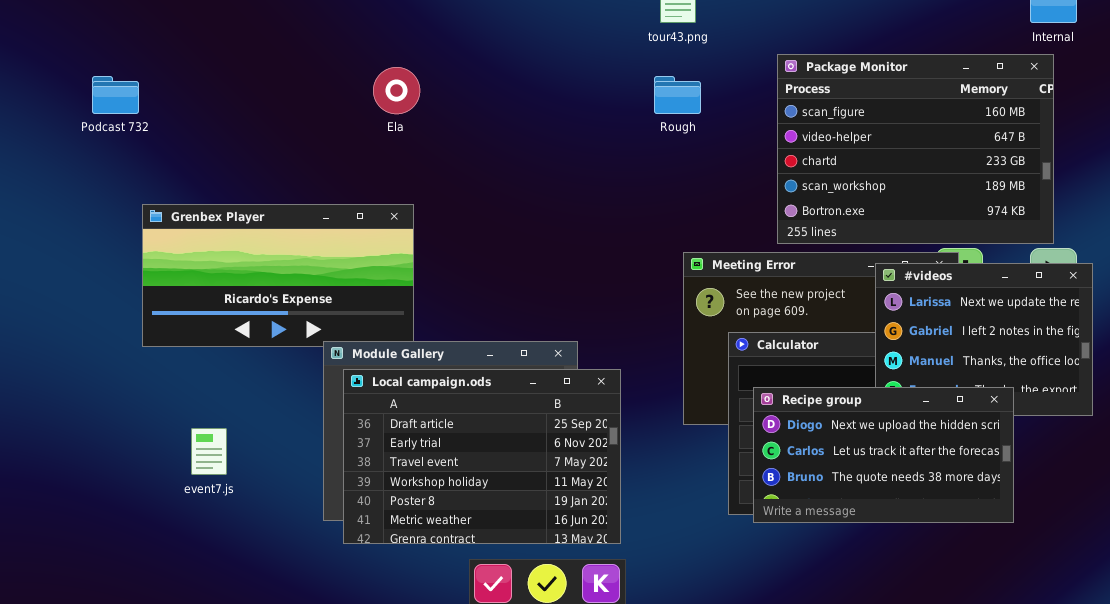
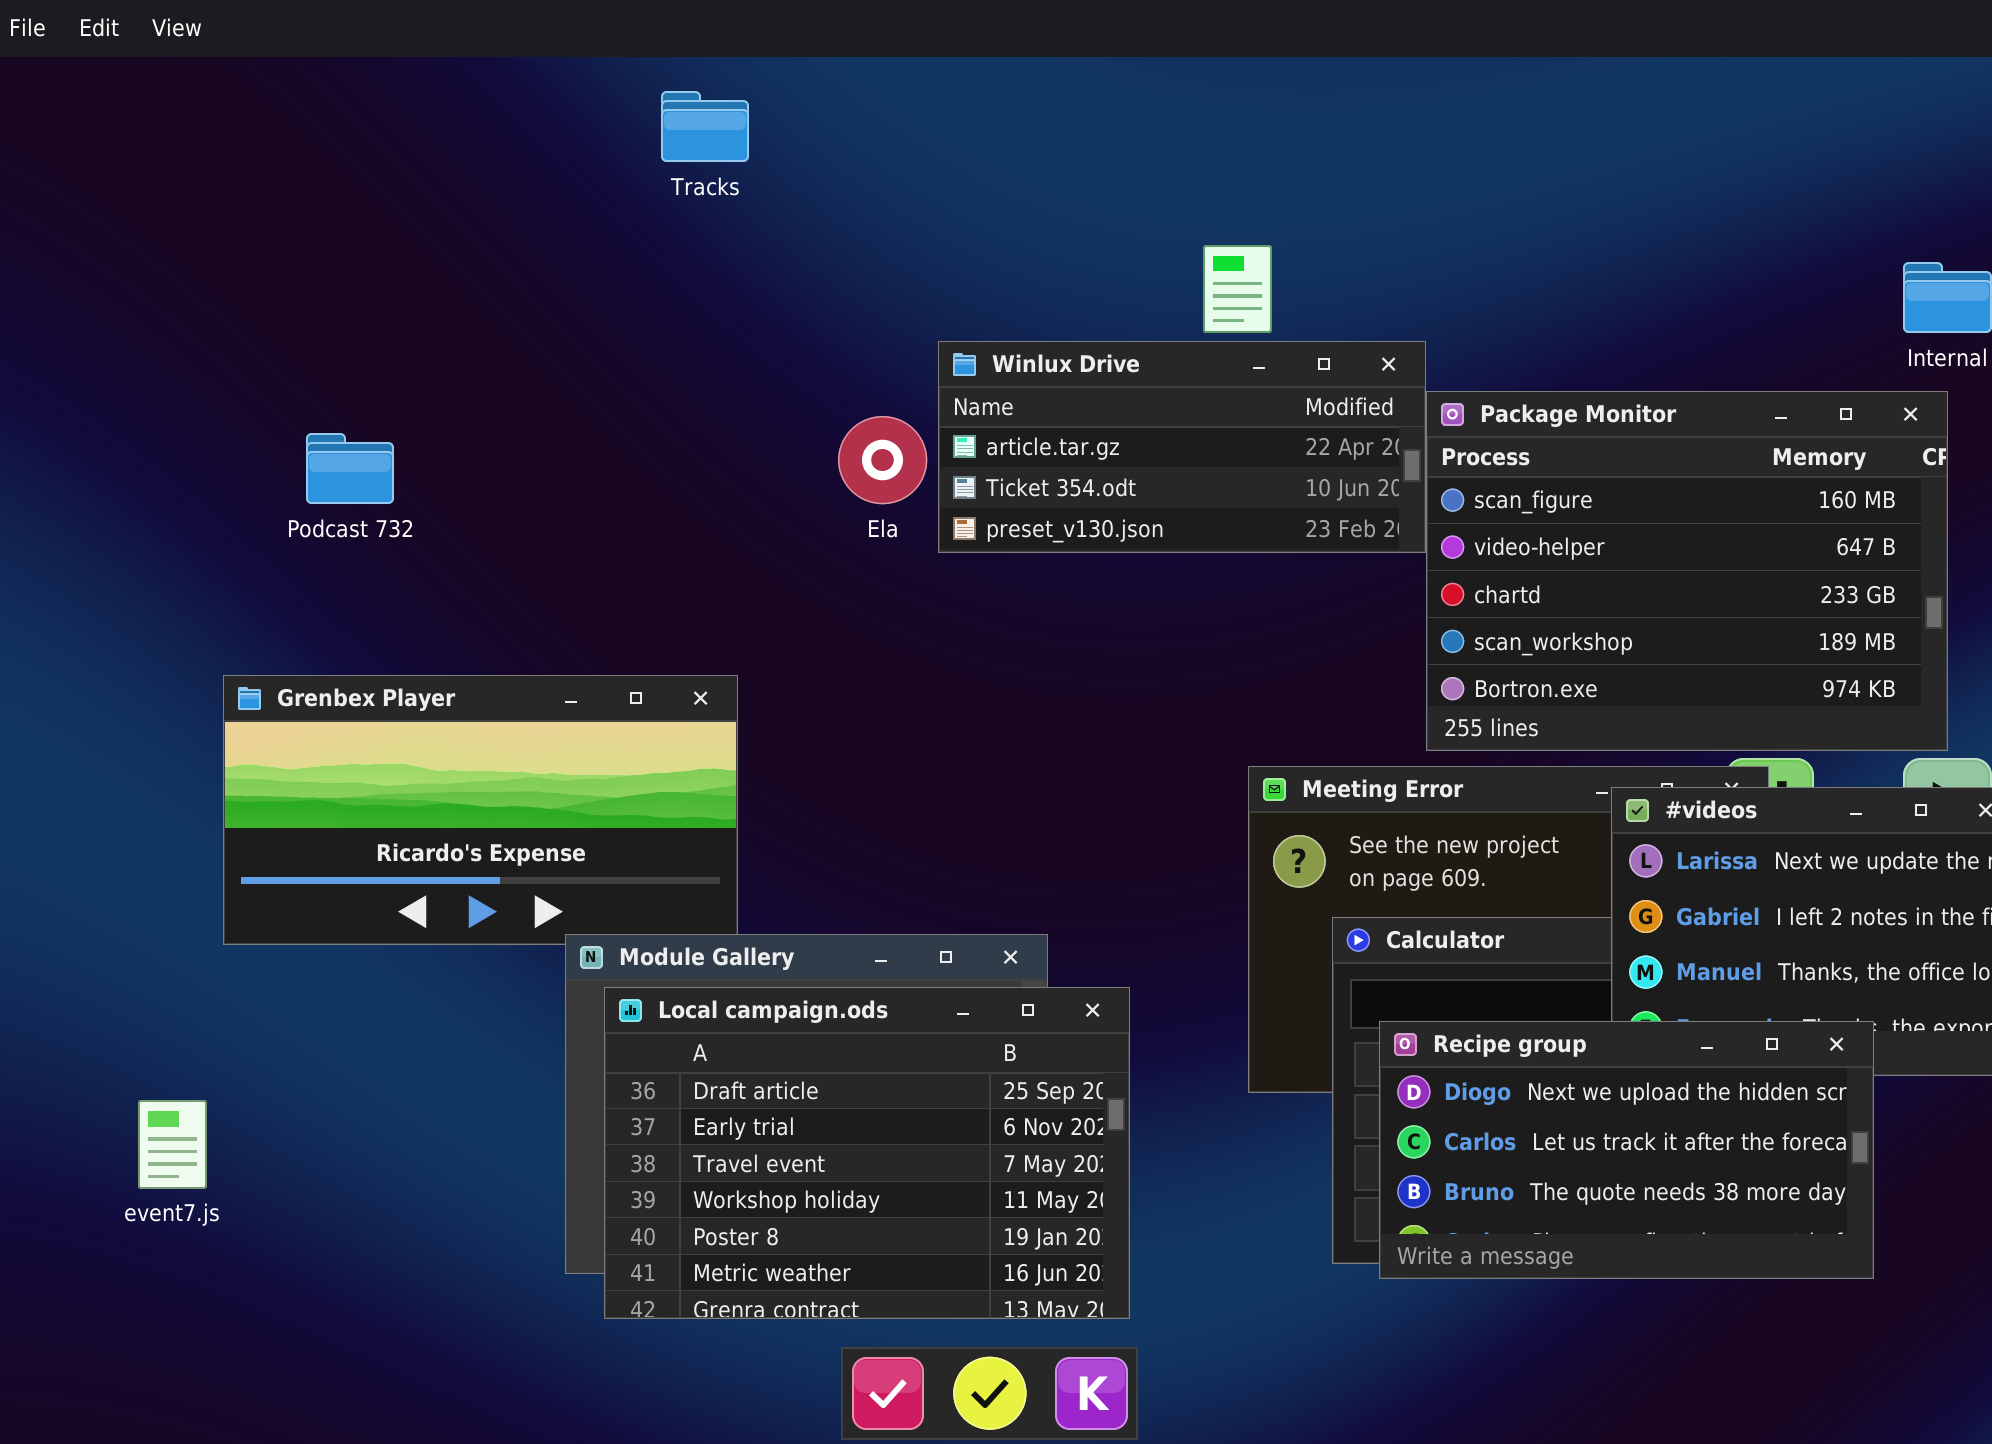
Winlux Drive: none -> [938,341,1426,553], opened
Ela: [373,67,420,114] -> [838,416,927,504], moved
Podcast 732: [92,76,139,114] -> [306,433,394,504], moved
event7.js: [191,428,227,475] -> [138,1100,207,1189], moved

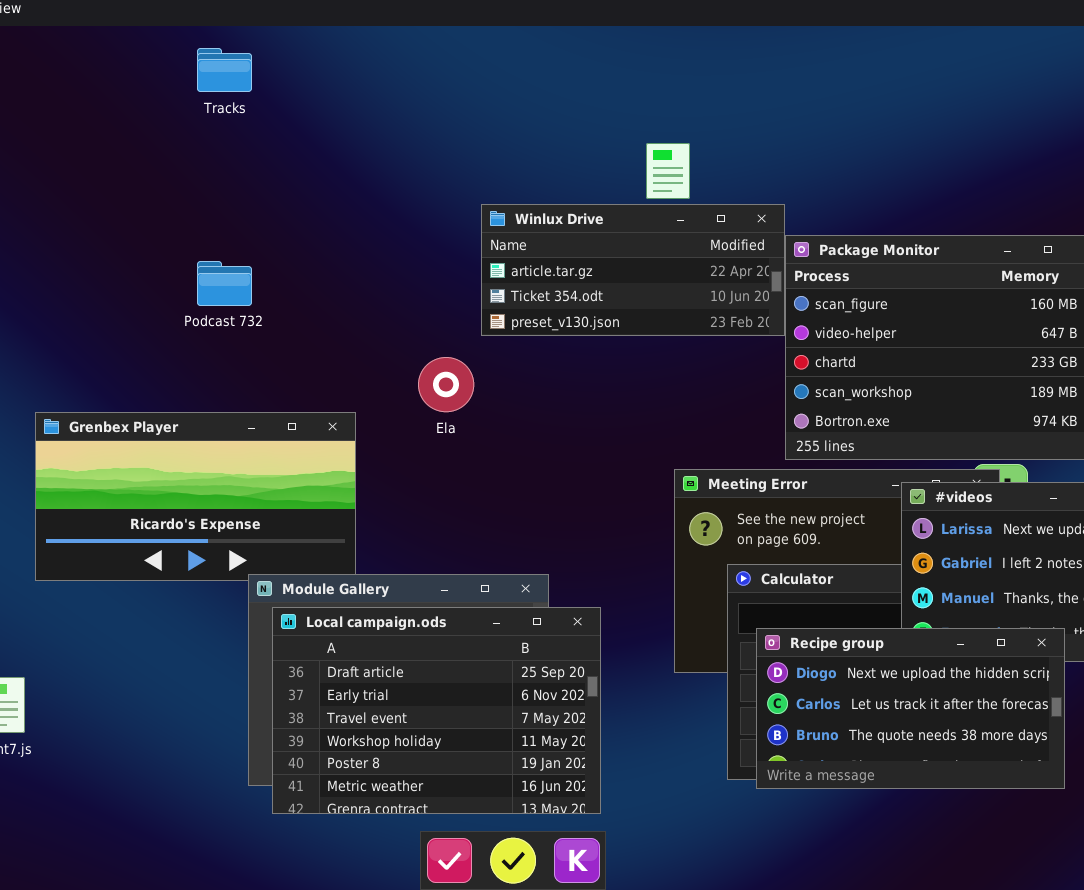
Tracks: [661,91,749,162] -> [197,48,252,92], moved
Ela: [838,416,927,504] -> [418,357,474,412], moved
Podcast 732: [306,433,394,504] -> [197,261,252,306], moved

